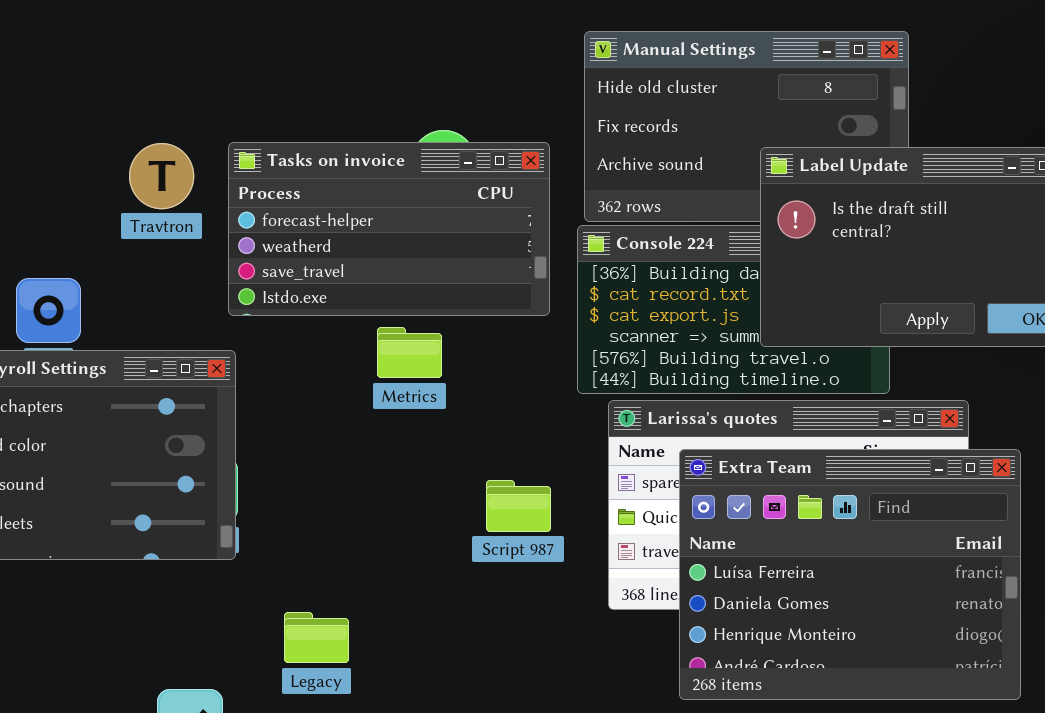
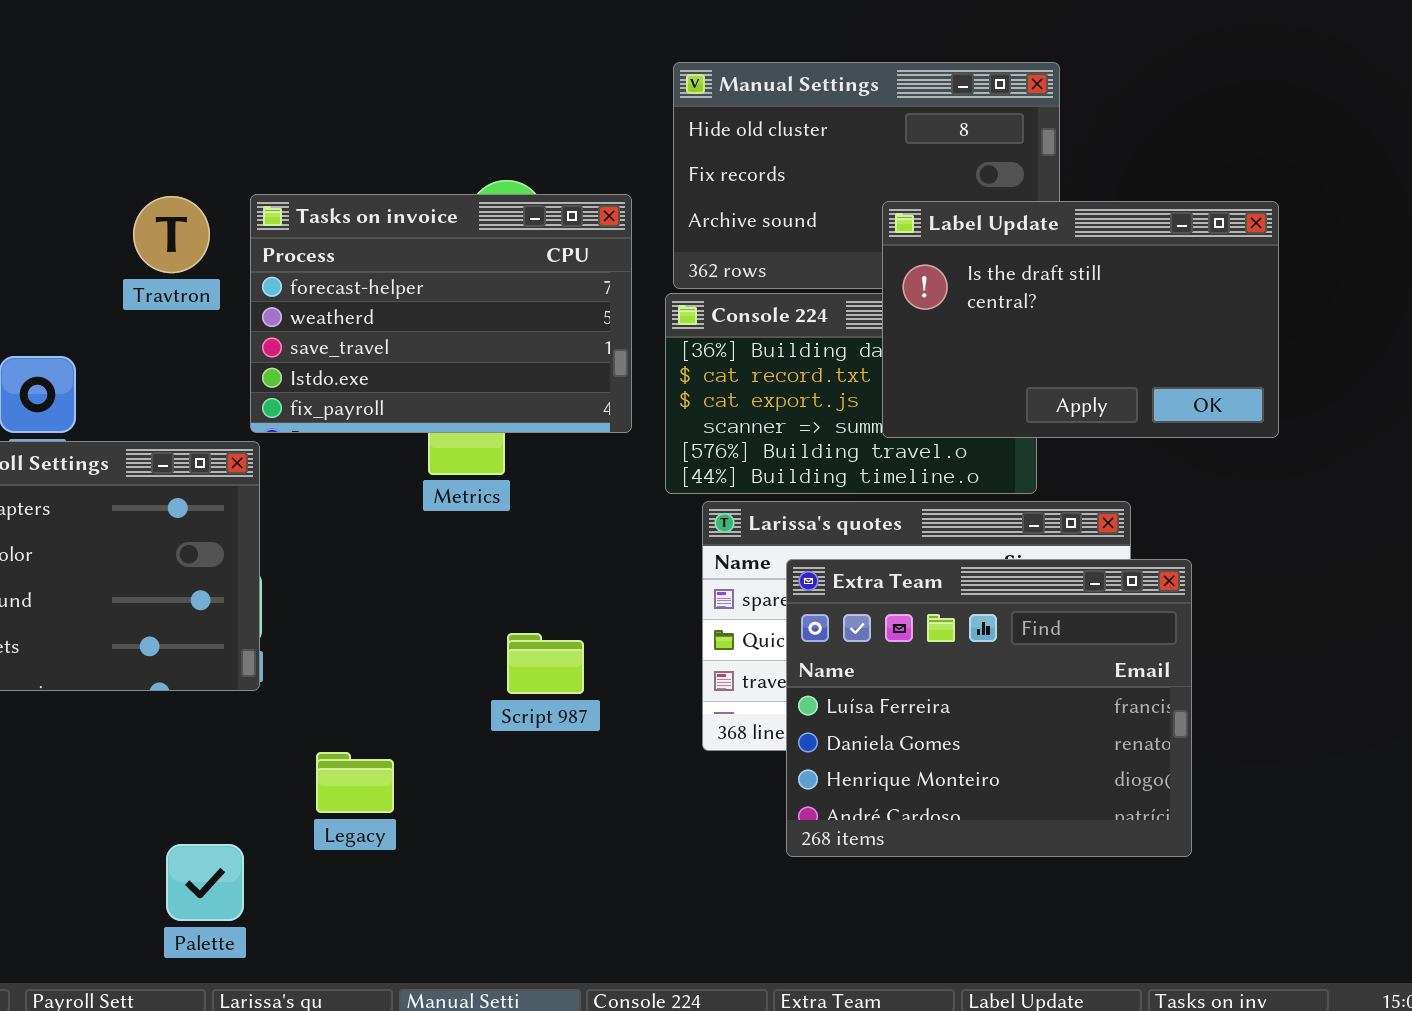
Tasks on invoice: [228,142,550,316] -> [250,194,632,433], resized
Script 987: [486,480,551,532] -> [507,633,584,694], moved

